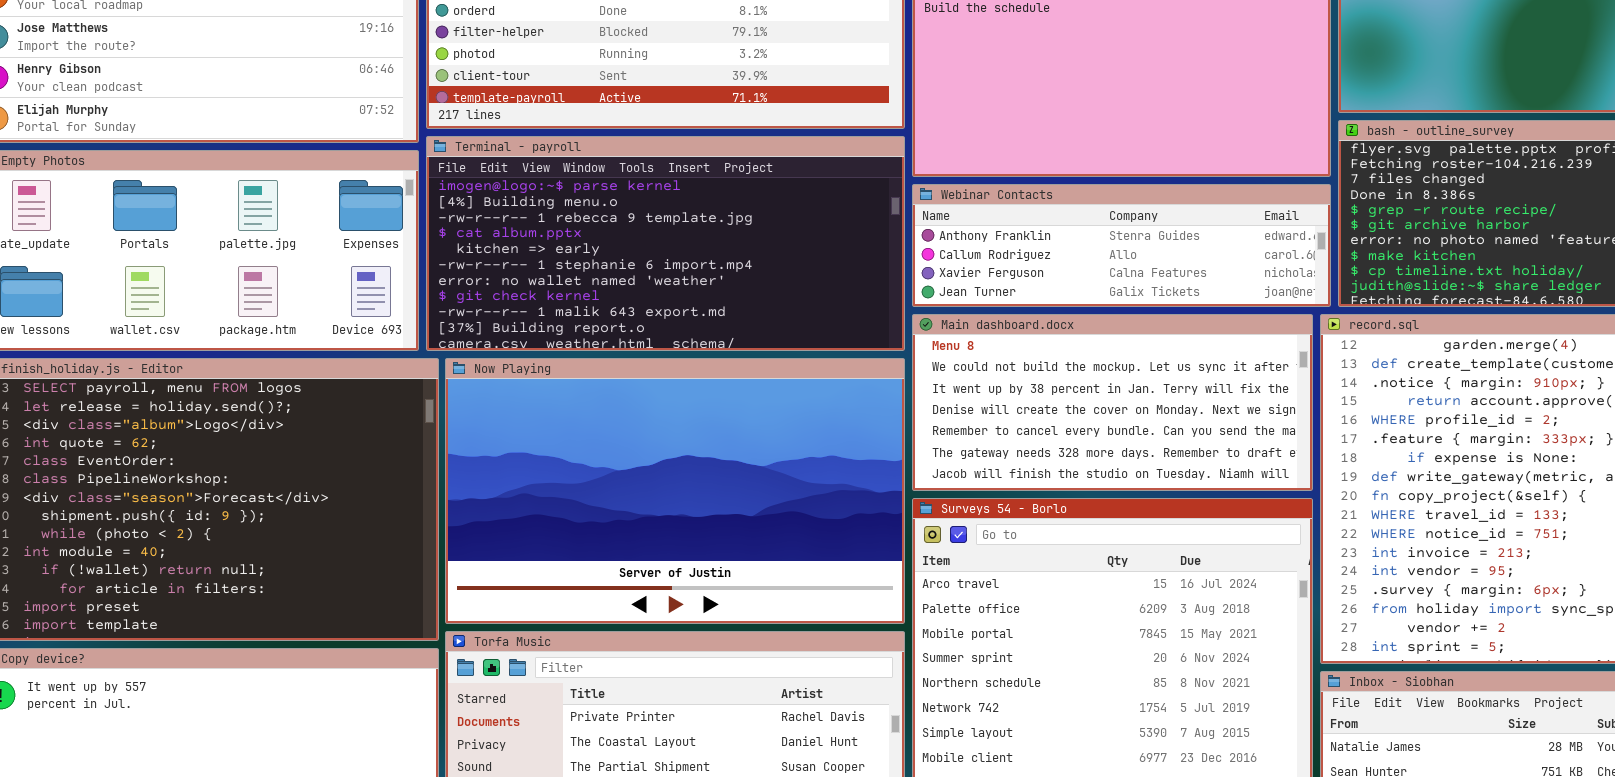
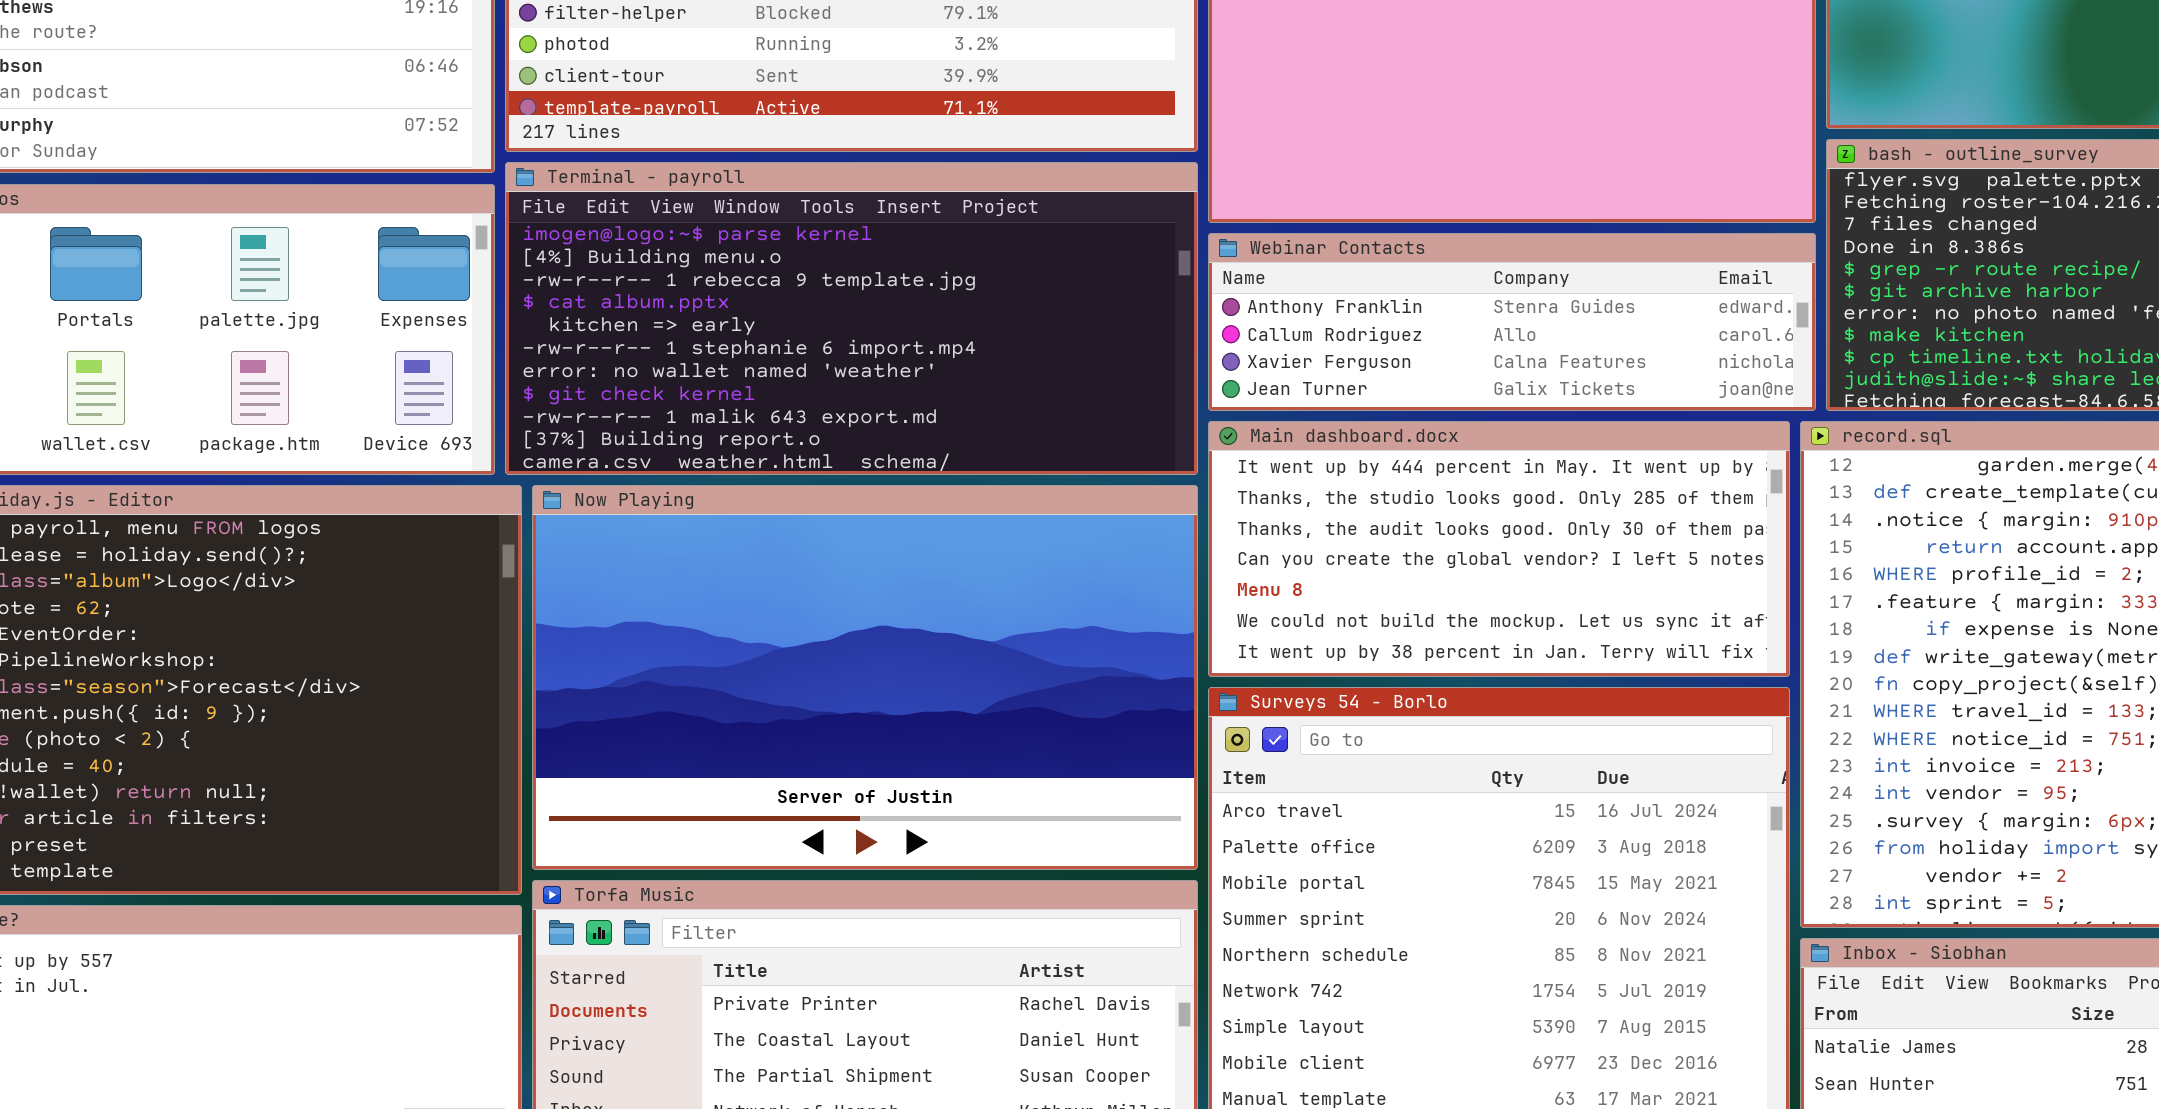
Main dashboard.docx: [912,314,1313,491] -> [1208,421,1790,677], scrolled up 4 rows

